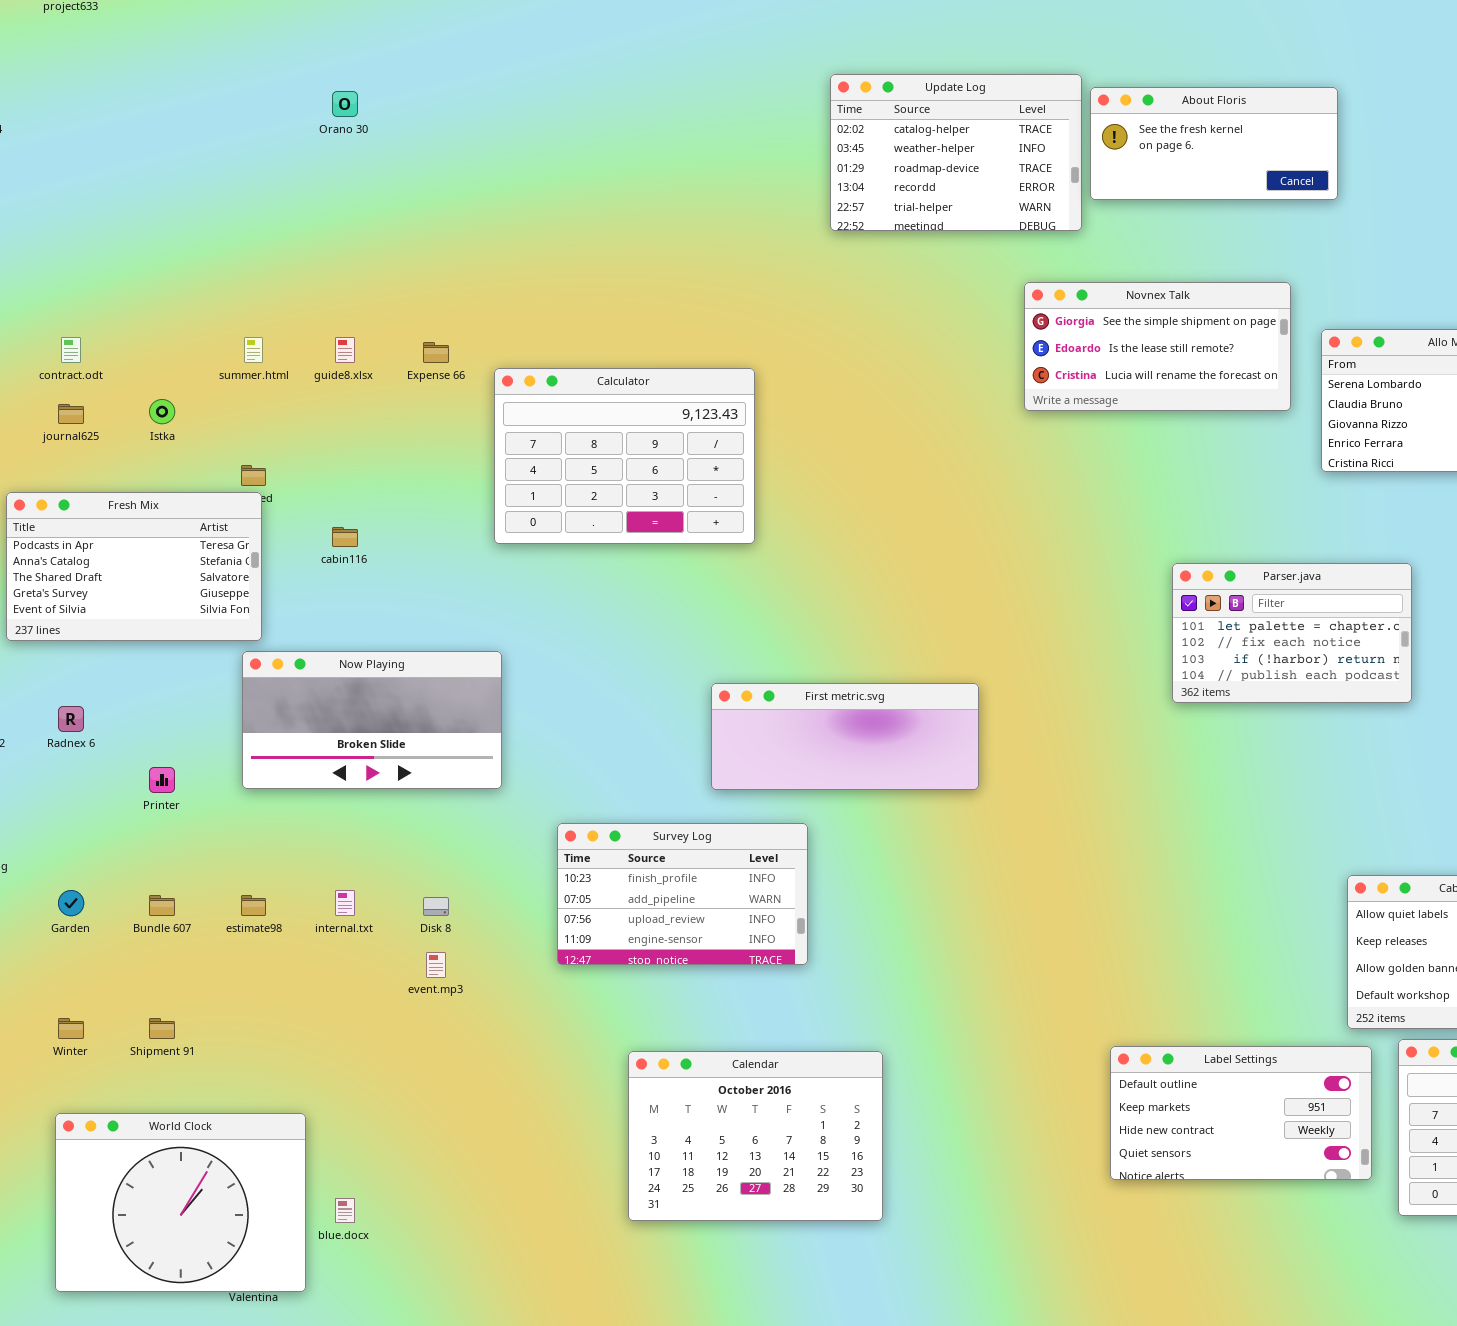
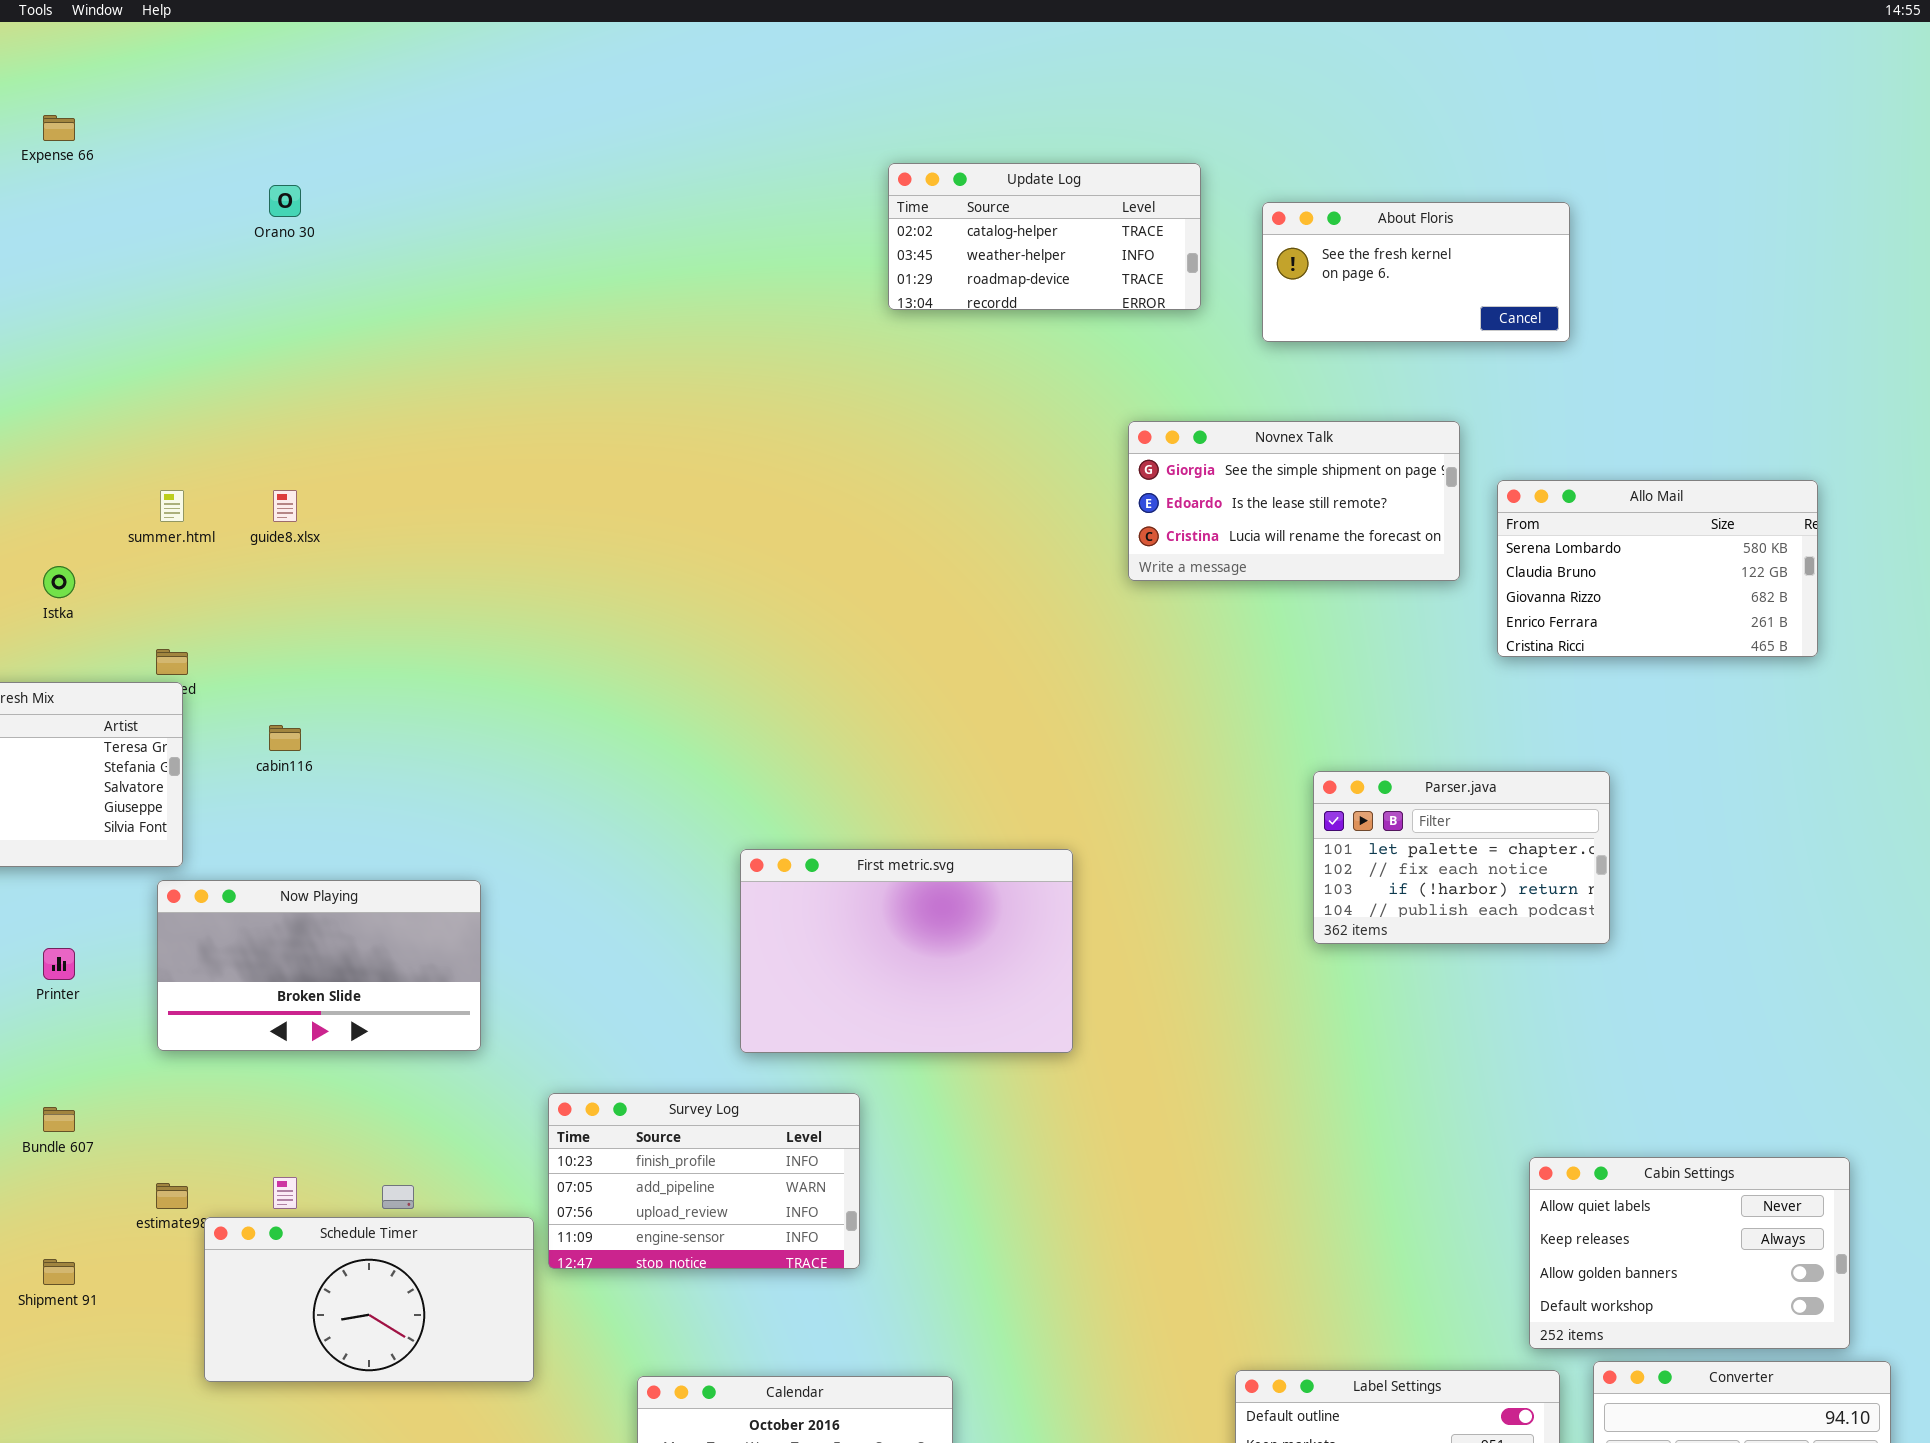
Update Log: [830,74,1082,231] -> [888,163,1201,310], resized
About Floris: [1090,87,1338,200] -> [1262,202,1570,342], moved
Expense 66: [423,342,449,363] -> [43,115,75,141], moved
Calculator: [494,368,755,544] -> none, closed
First metric.svg: [711,683,979,790] -> [740,849,1073,1053], resized
Printer: [149,767,175,793] -> [43,948,75,980], moved
Bundle 607: [149,895,175,916] -> [43,1107,75,1132], moved
Schedule Timer: none -> [204,1217,534,1382], opened
Shipment 91: [149,1018,175,1039] -> [43,1259,75,1285], moved

